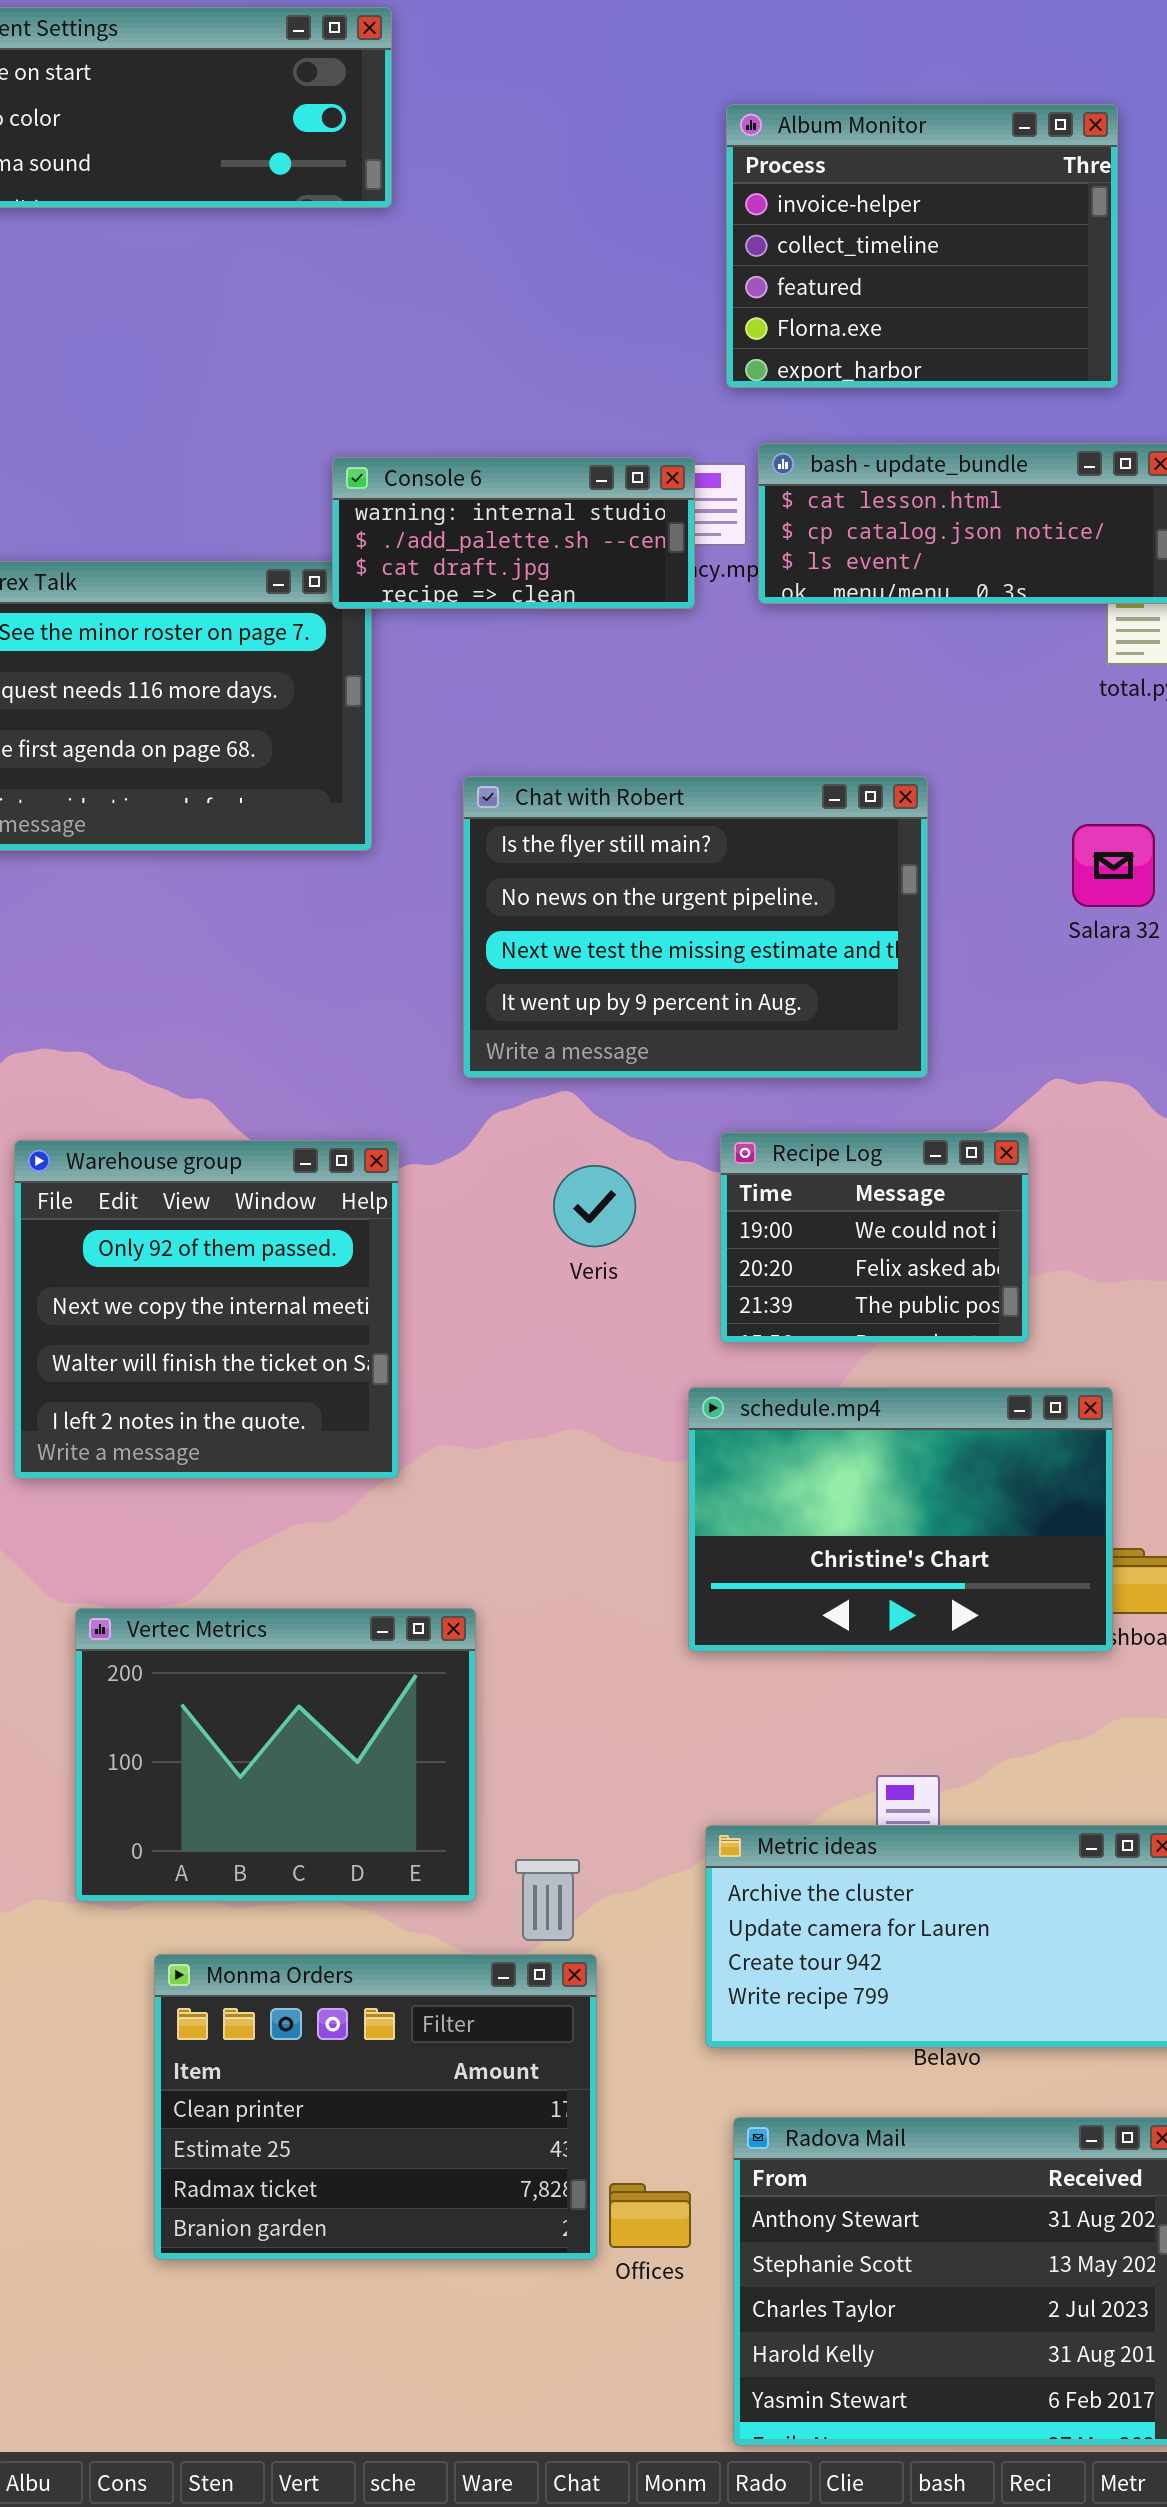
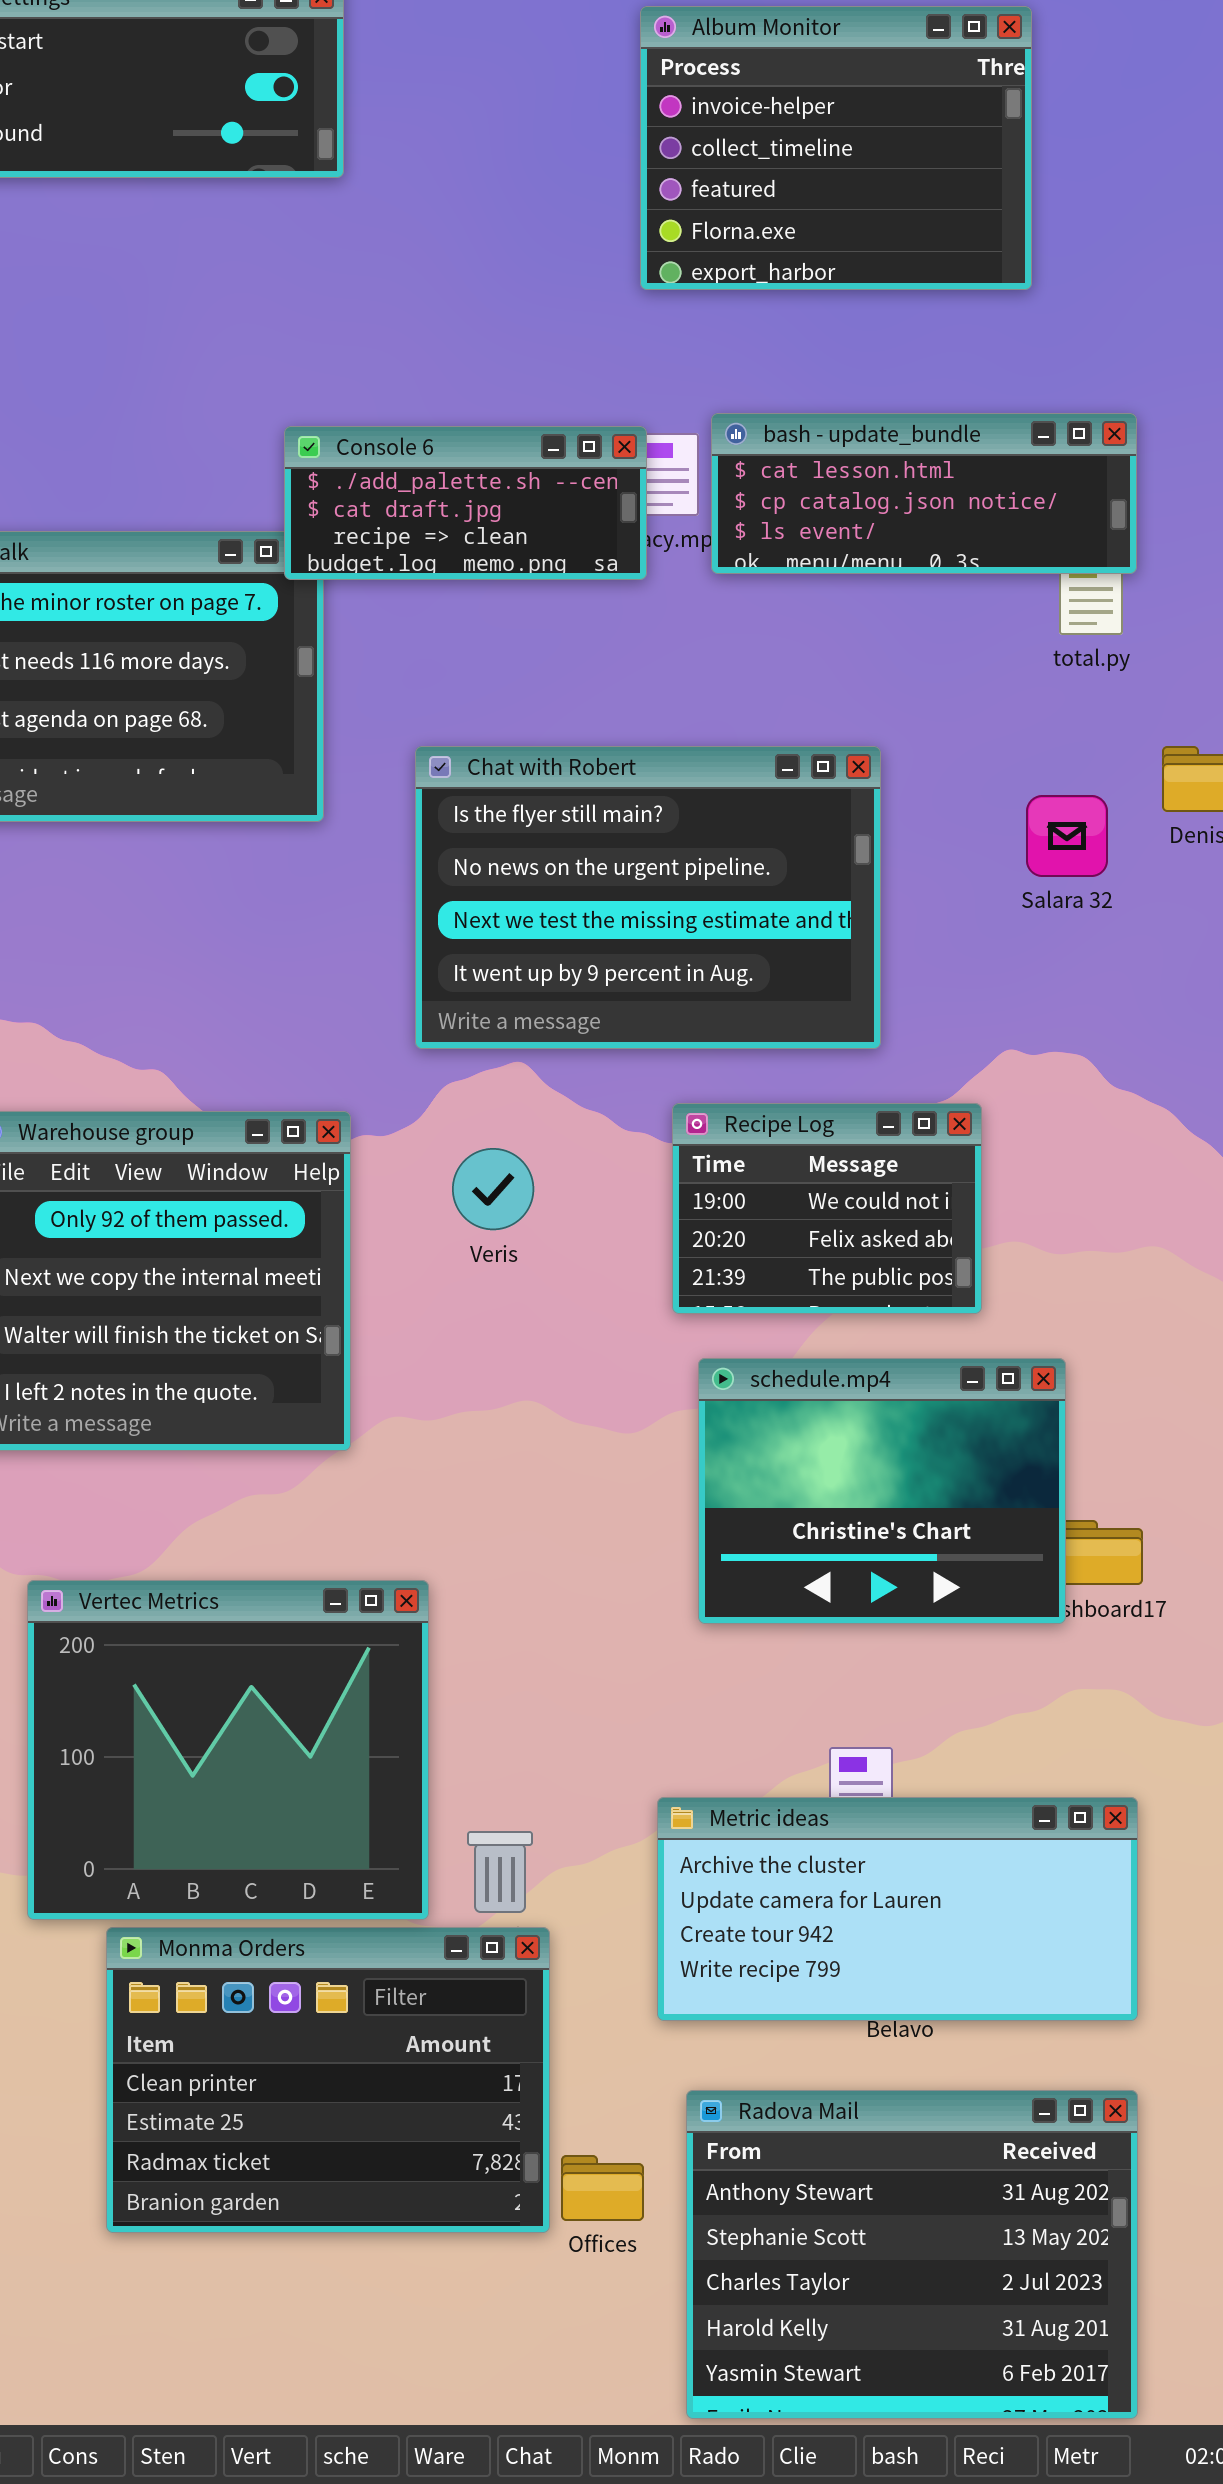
Album Monitor: [726,104,1118,388] -> [640,6,1032,290], moved
Console 6: [332,457,695,609] -> [284,426,647,580], scrolled down 1 row
Veris: [553,1165,636,1247] -> [452,1148,534,1230], moved
schedule.mp4: [688,1387,1113,1652] -> [698,1358,1066,1624], resized
Vertec Metrics: [75,1608,476,1902] -> [27,1580,429,1920], resized

